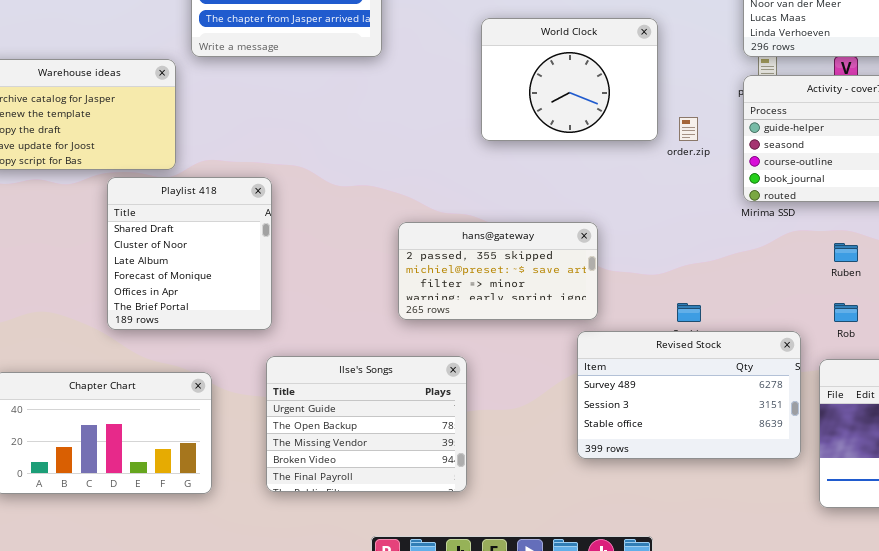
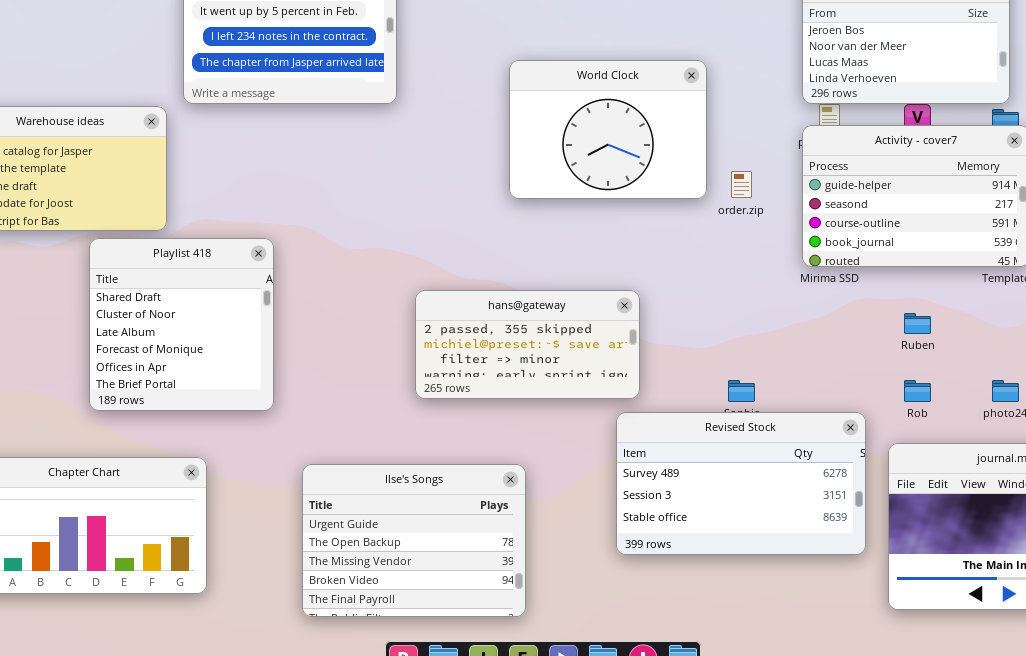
Ilse's Songs: [266,356,467,492] -> [302,464,526,617], moved

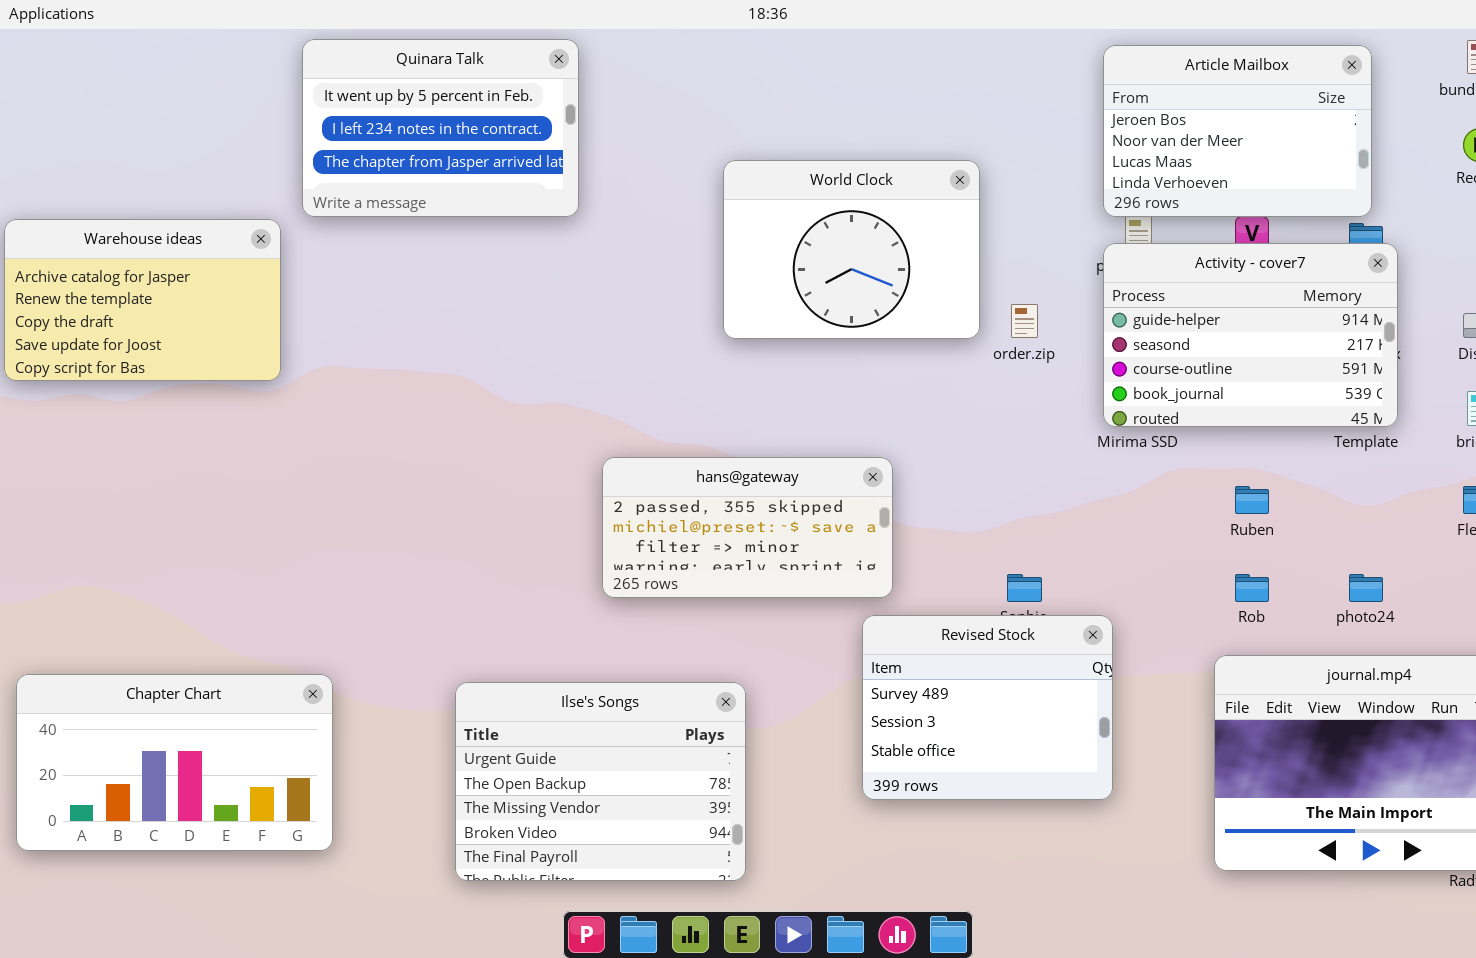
Playlist 418: [89,238,274,411] -> none, closed
Revised Stock: [616,412,866,555] -> [862,615,1113,800], resized

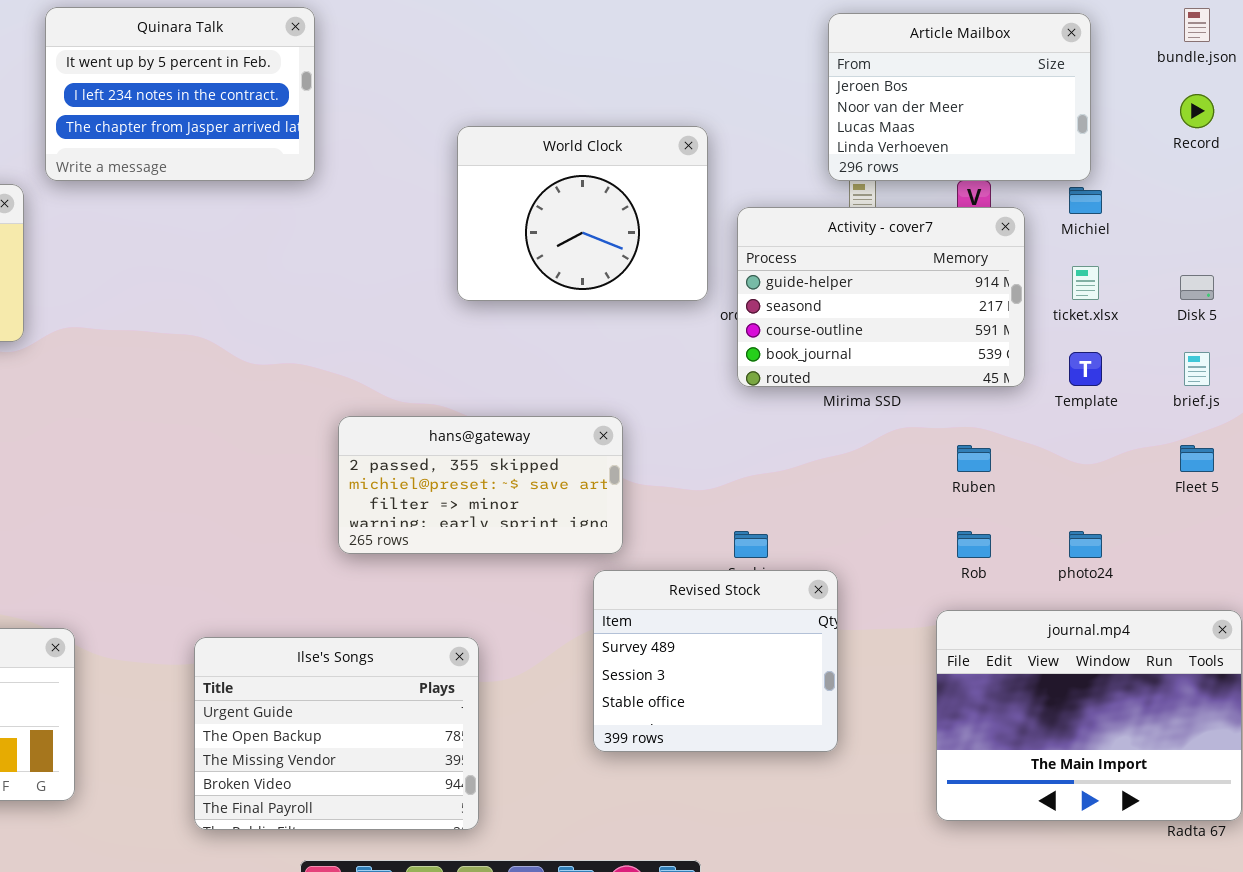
Activity - cover7: [1103,243,1398,427] -> [737,207,1025,387], moved

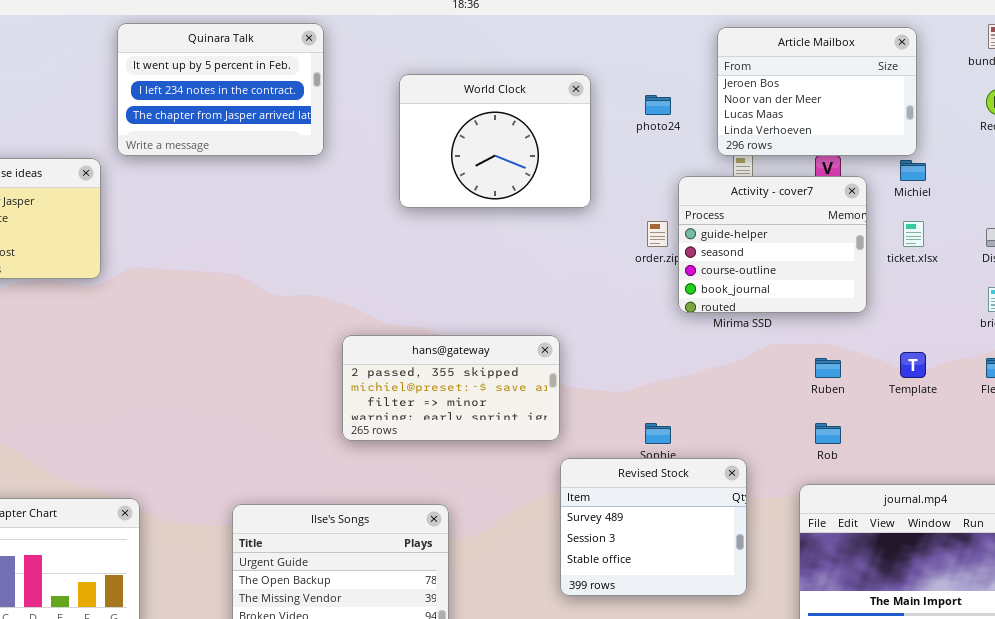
World Clock: [457,126,708,301] -> [399,74,591,208], moved
Activity - cover7: [737,207,1025,387] -> [678,176,867,313], resized
Template: [1069,352,1102,386] -> [900,352,926,378], moved
photo24: [1069,531,1102,558] -> [645,95,671,115], moved
Revised Stock: [593,570,838,752] -> [560,458,747,596], moved

